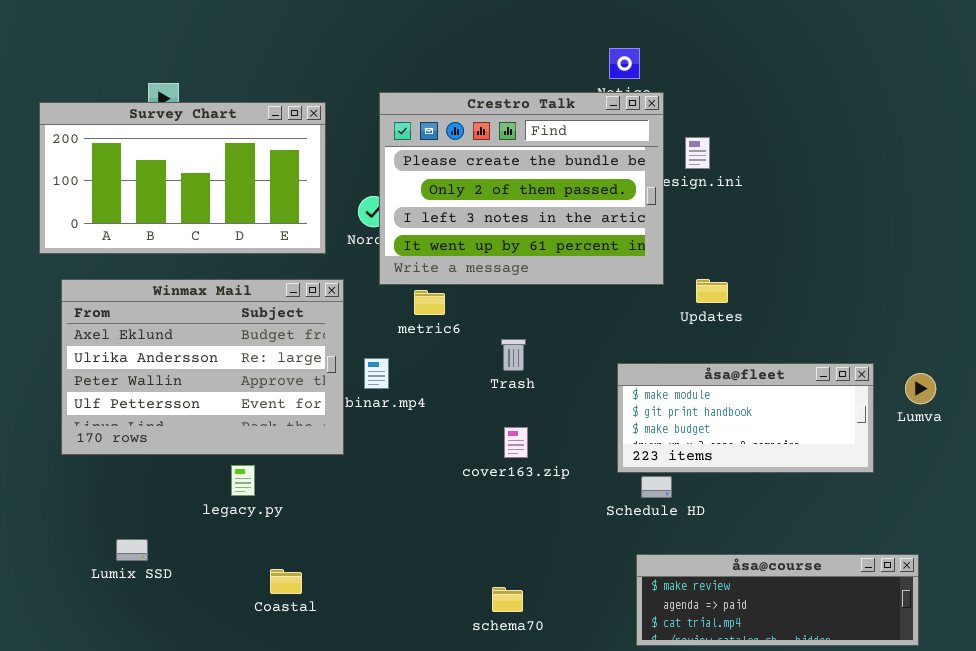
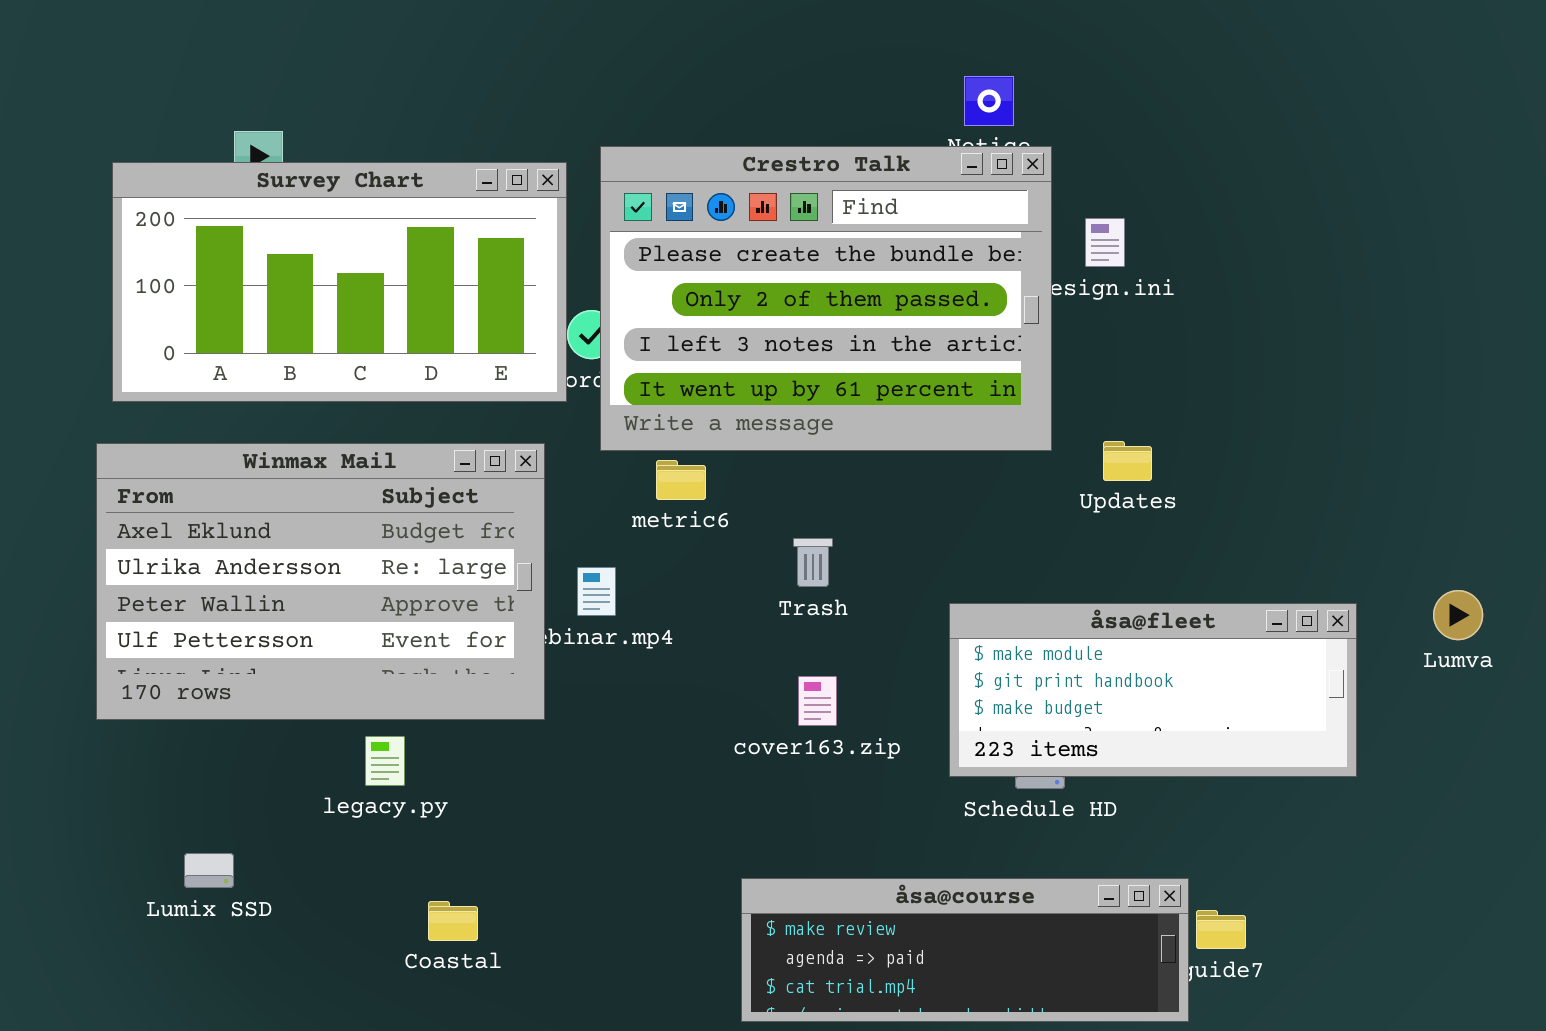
Survey Chart: [39,102,326,254] -> [112,162,567,402], moved
åsa@fleet: [617,363,874,473] -> [949,603,1357,777], moved
åsa@course: [636,554,919,646] -> [741,878,1189,1022], moved

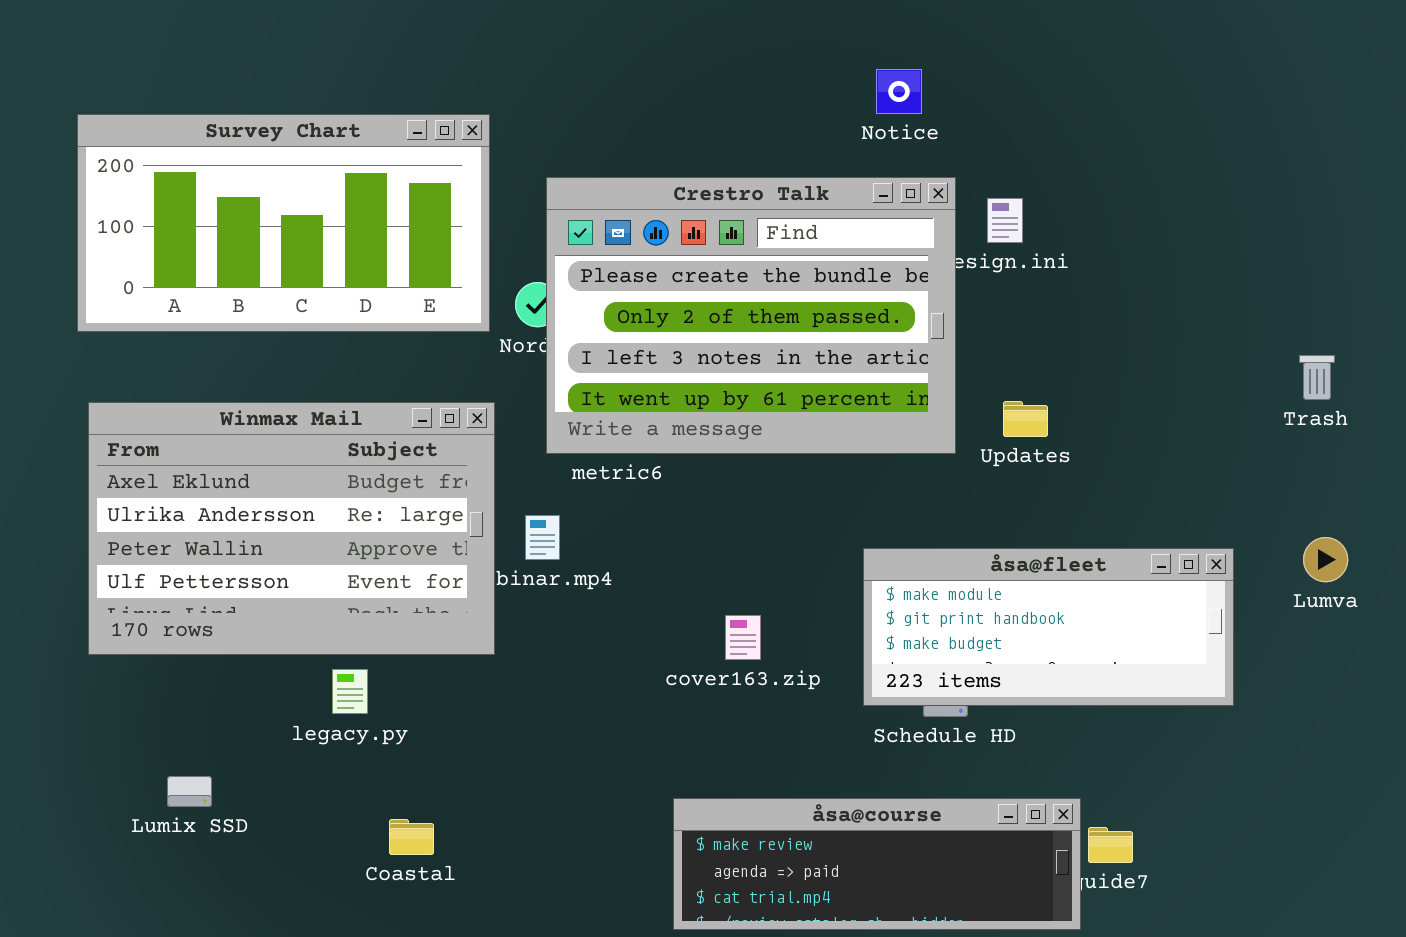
Crestro Talk: [600,146,1052,451] -> [546,177,956,454], moved
Survey Chart: [112,162,567,402] -> [77,114,490,332], moved
Trash: [793,538,833,587] -> [1299,355,1335,400], moved

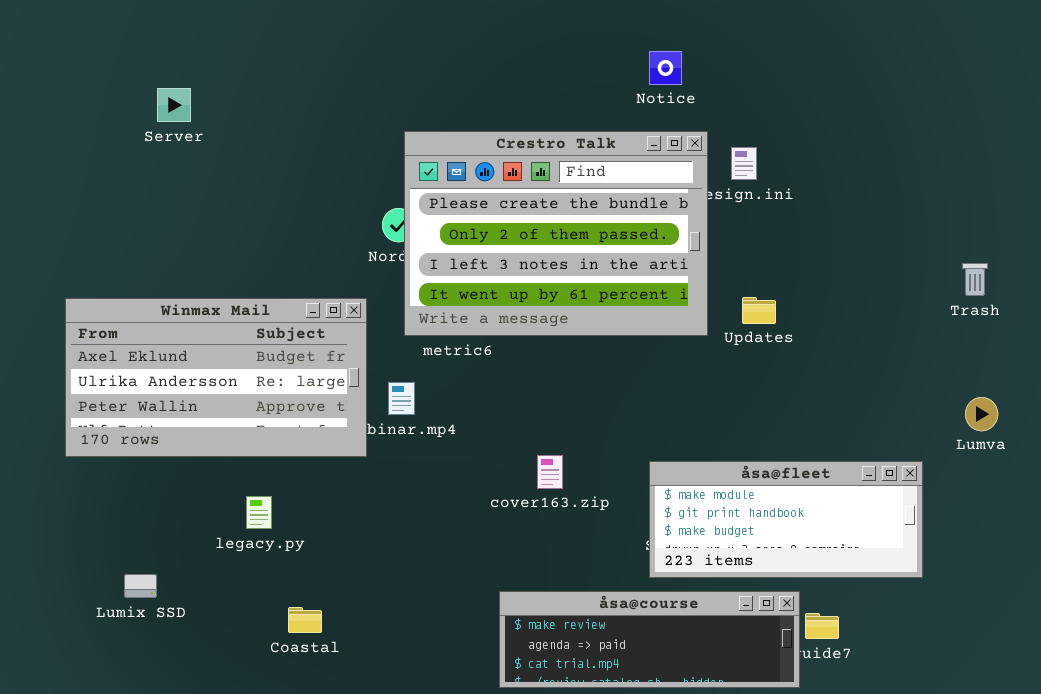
Survey Chart: [77,114,490,332] -> none, closed
Winmax Mail: [88,402,495,655] -> [65,298,367,457], resized
åsa@fleet: [863,548,1234,706] -> [649,461,923,578], moved

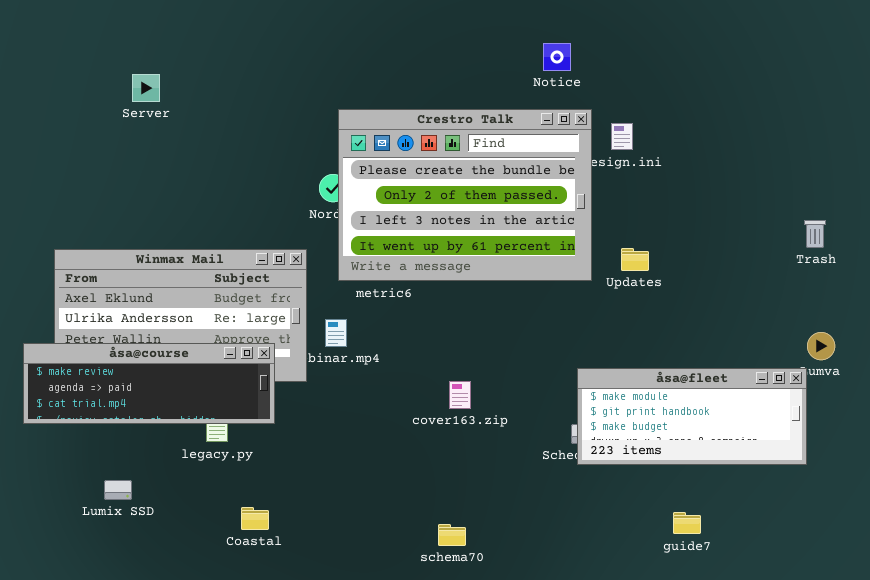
åsa@fleet: [649,461,923,578] -> [577,368,807,465], moved
åsa@course: [499,591,800,688] -> [23,343,275,424], moved

